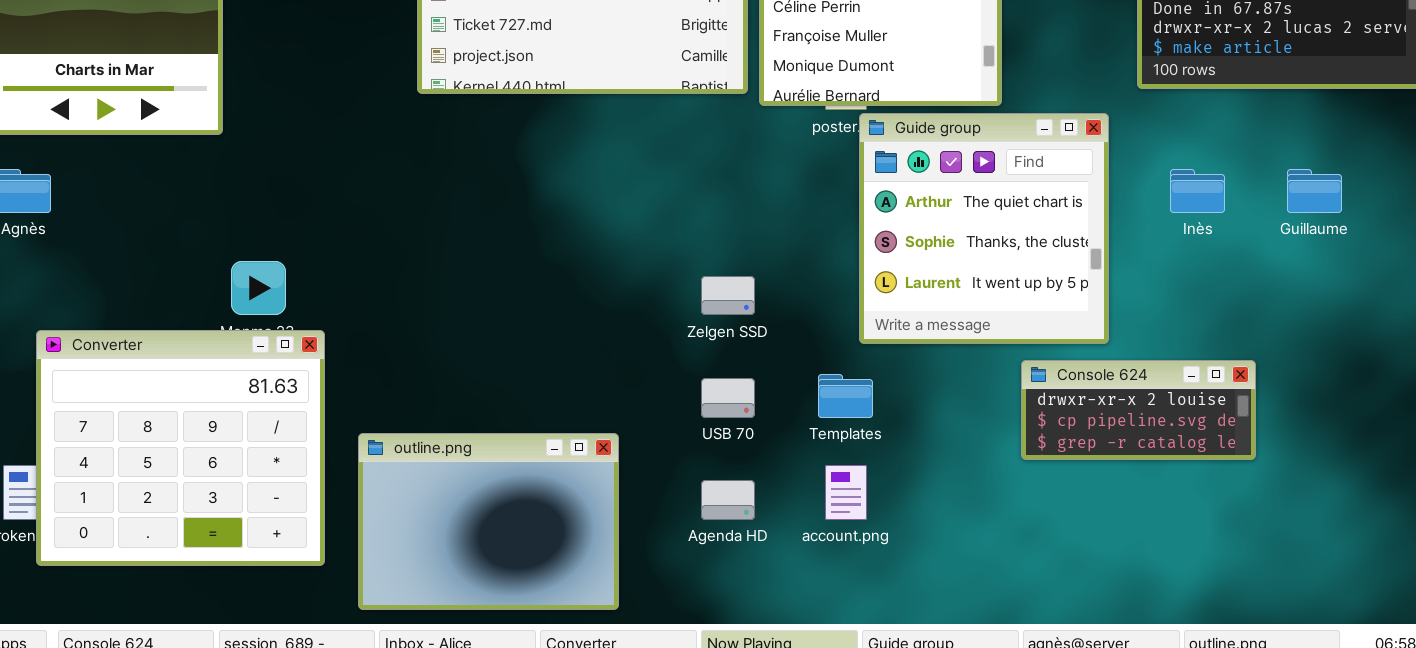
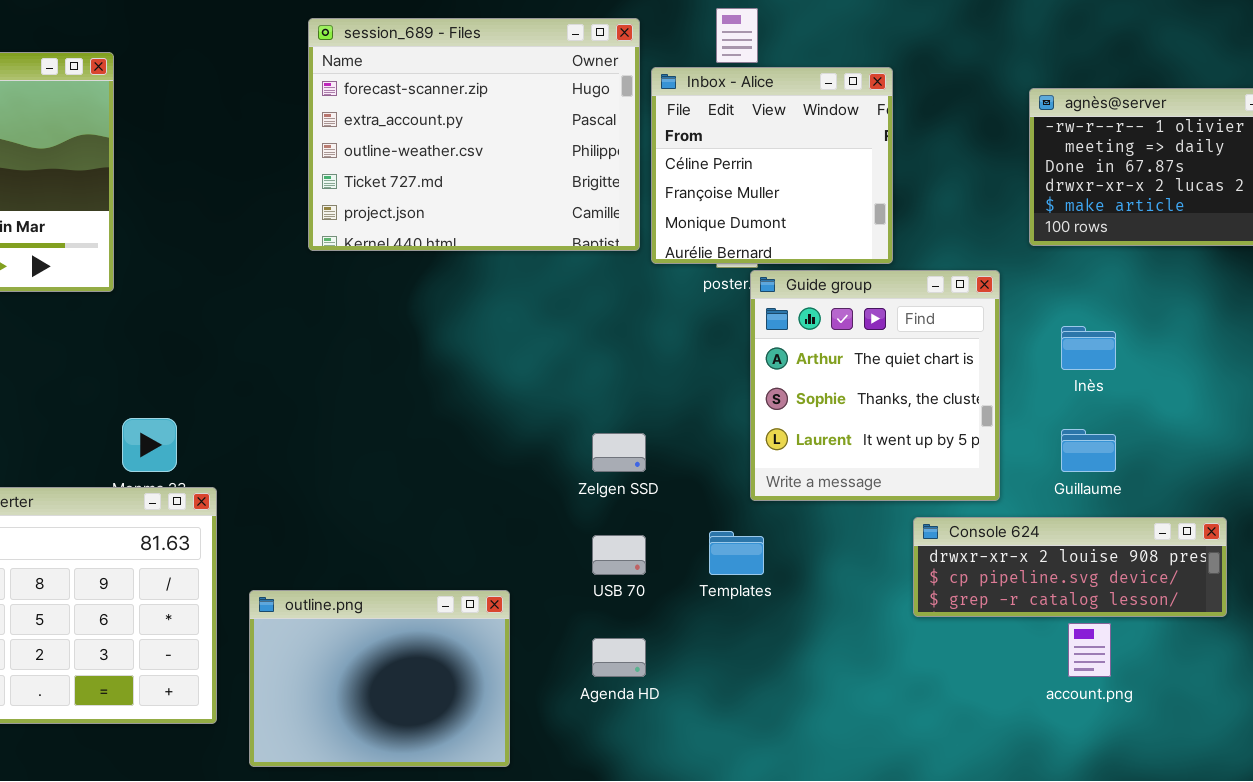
Guillaume: [1287,169,1342,213] -> [1061,429,1116,472], moved
Console 624: [1021,360,1256,460] -> [913,517,1227,617], resized
account.png: [825,465,867,520] -> [1068,623,1111,677], moved

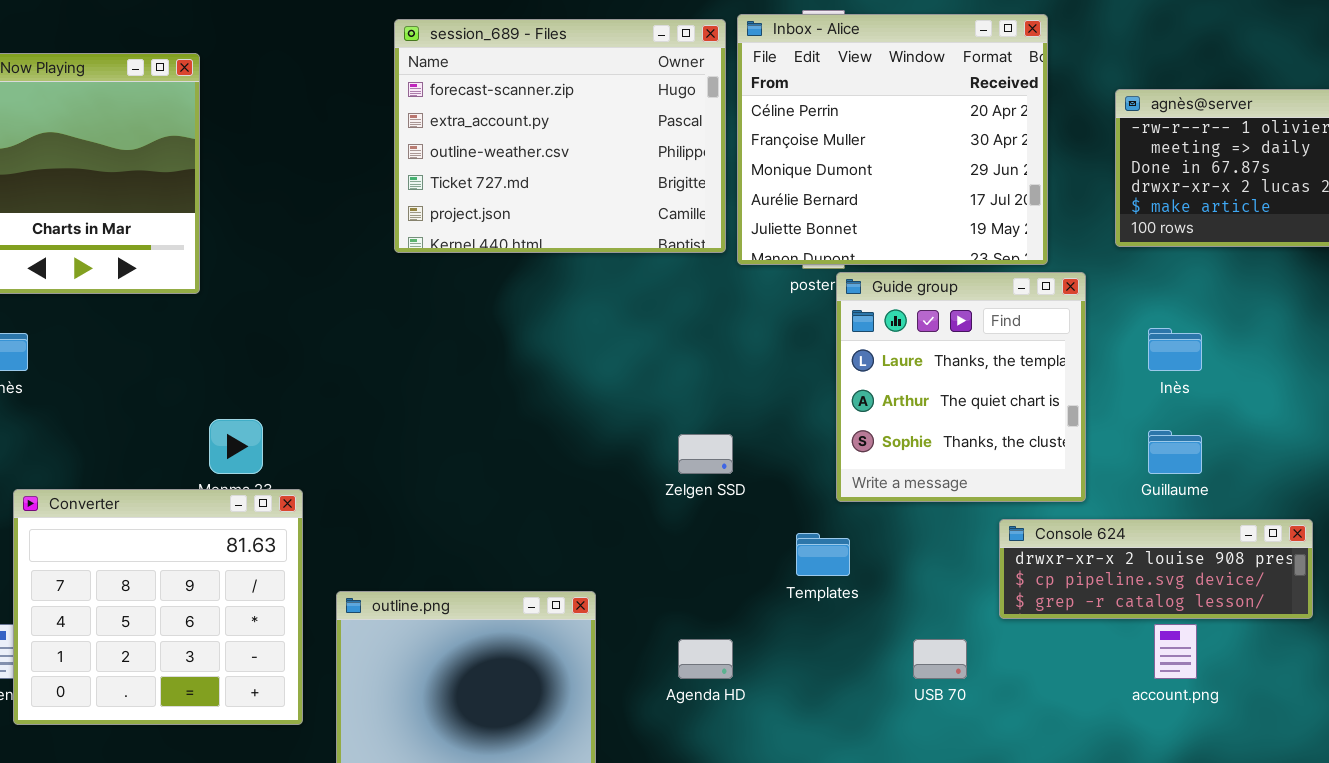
Inbox - Alice: [651,67,893,264] -> [737,14,1048,265], resized
Guide group: [750,270,1000,501] -> [836,272,1086,502], scrolled up 1 row
USB 70: [592,535,646,575] -> [913,639,967,679], moved

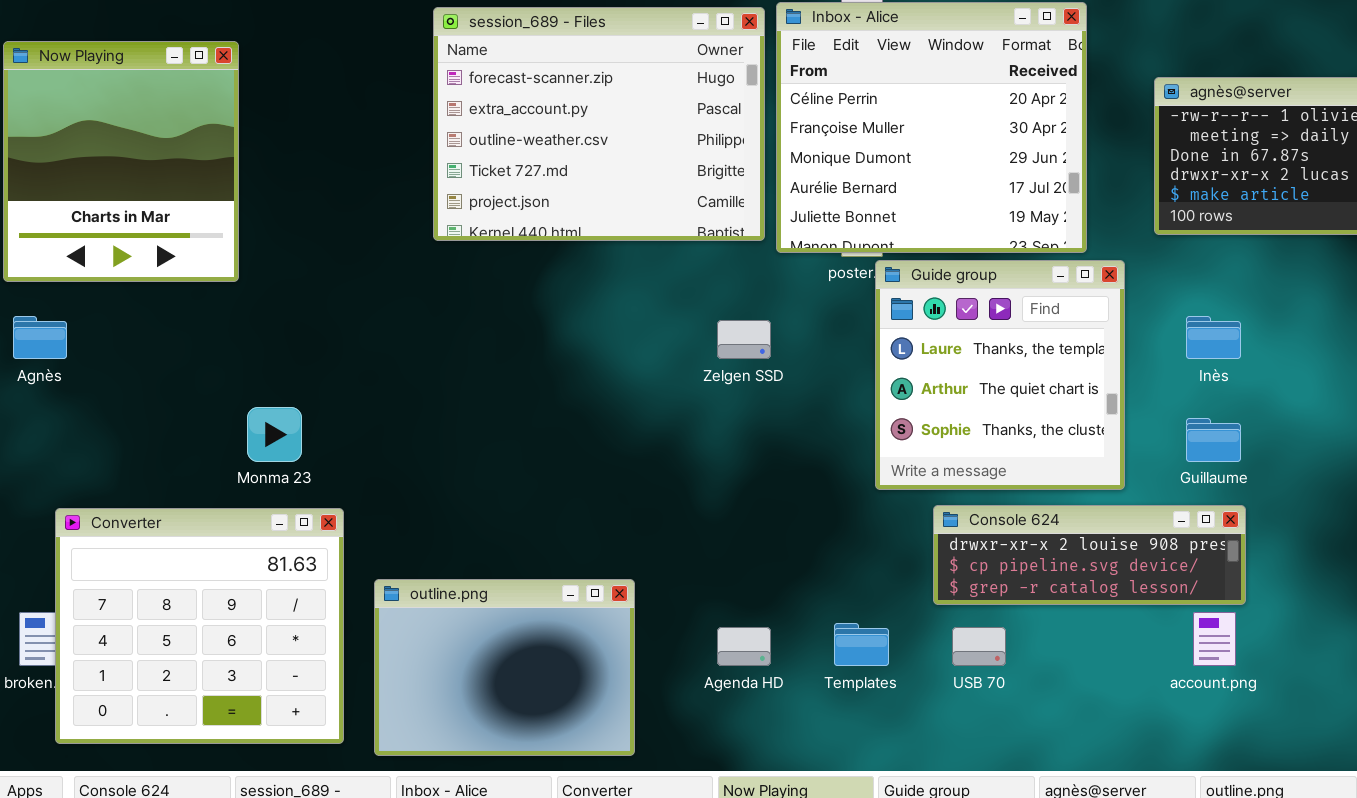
Zelgen SSD: [678,434,733,474] -> [717,320,771,359], moved
Converter: [13,489,303,725] -> [55,508,344,744], moved
Console 624: [999,519,1313,619] -> [933,505,1246,605], moved
Templates: [796,533,850,576] -> [834,623,889,666], moved

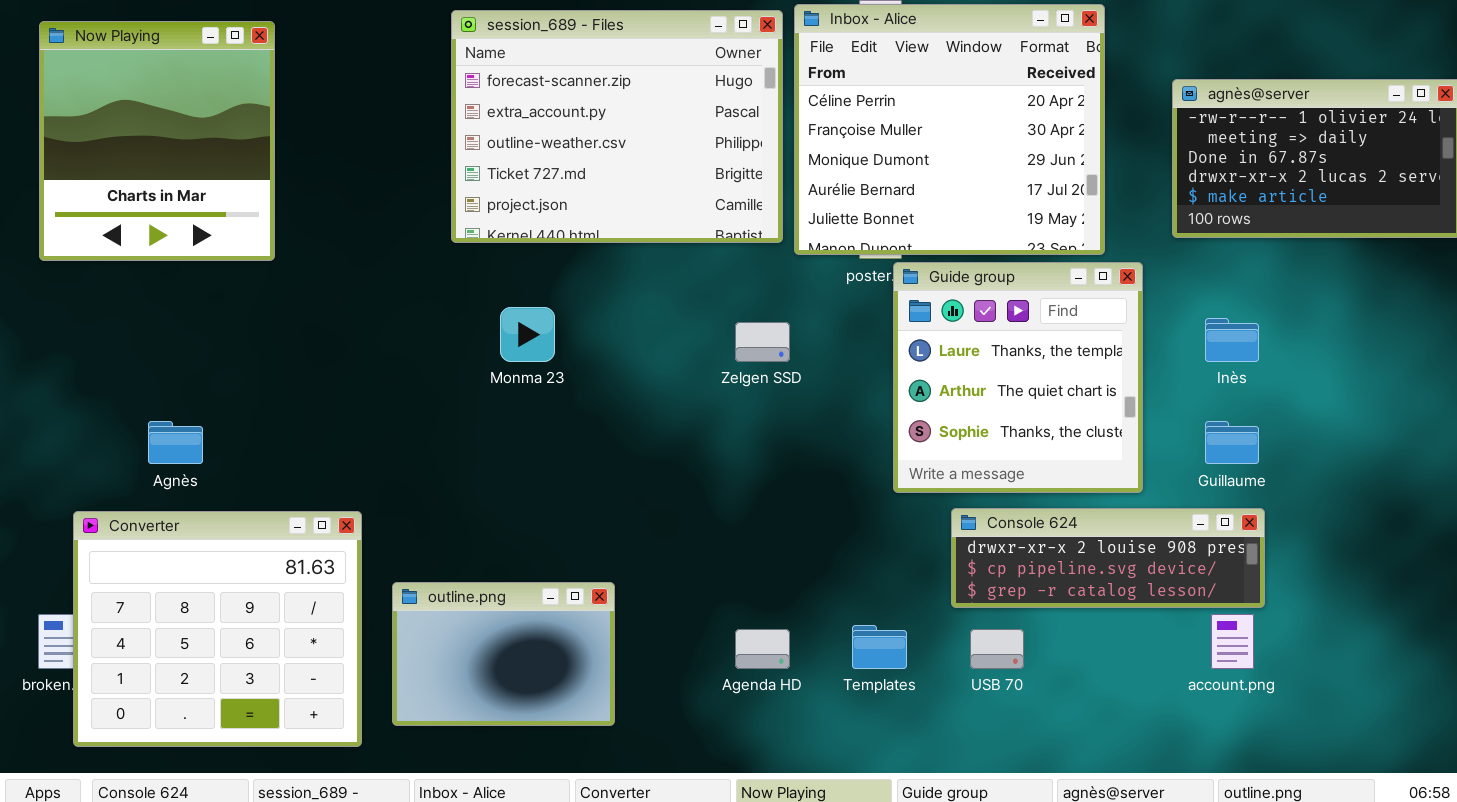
Now Playing: [3,41,239,282] -> [39,21,275,261], moved
Agnès: [13,316,67,359] -> [148,421,203,464], moved
Monma 23: [247,407,302,462] -> [500,307,555,362], moved
outline.png: [374,579,635,756] -> [392,582,615,726], resized

